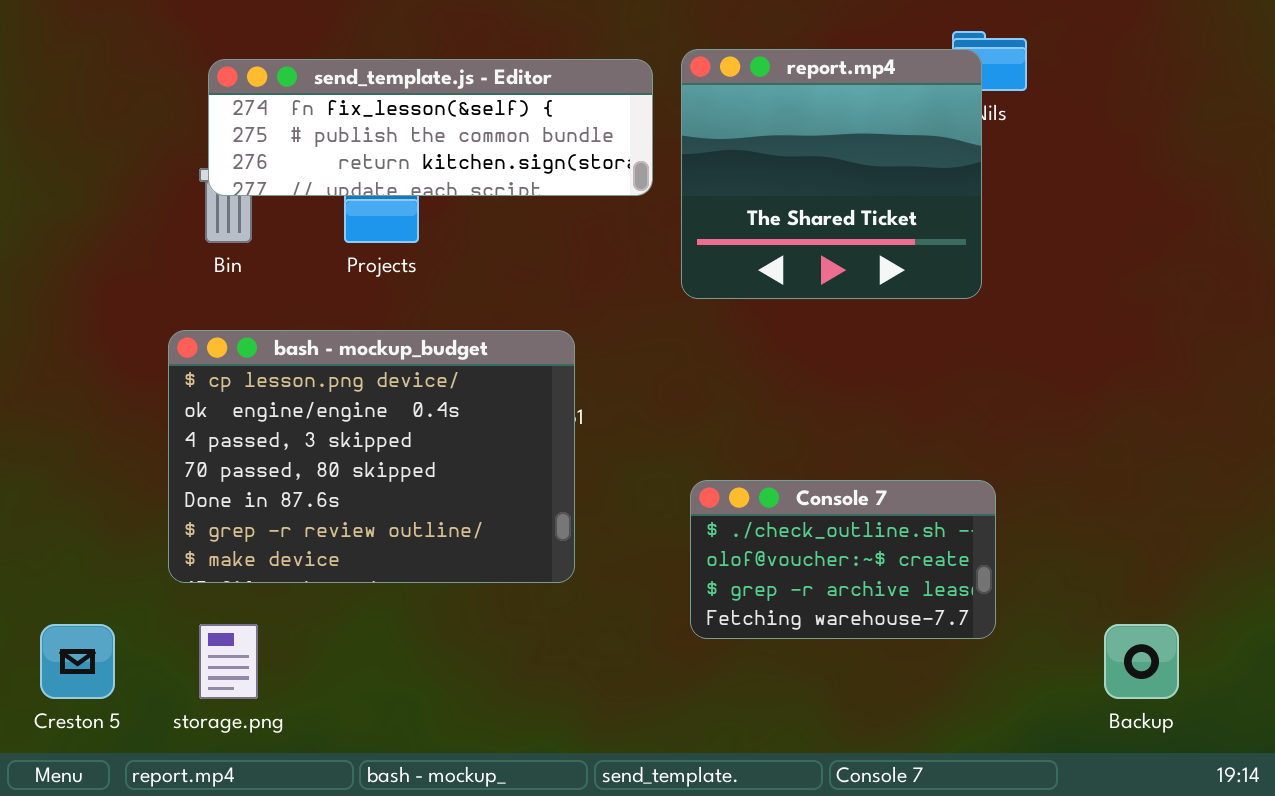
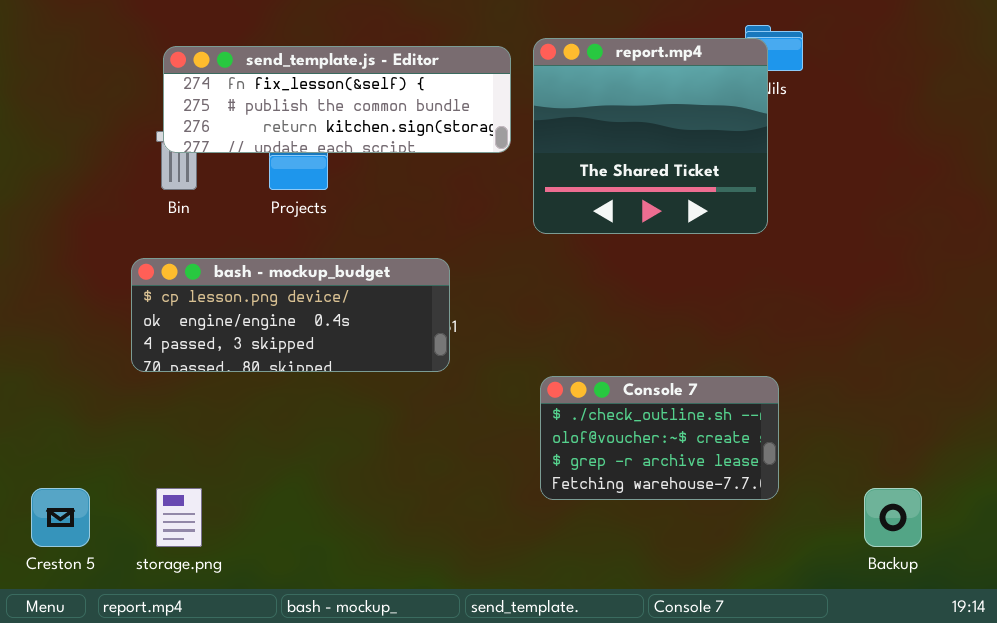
bash - mockup_budget: [168,330,575,583] -> [131,258,450,372], resized

